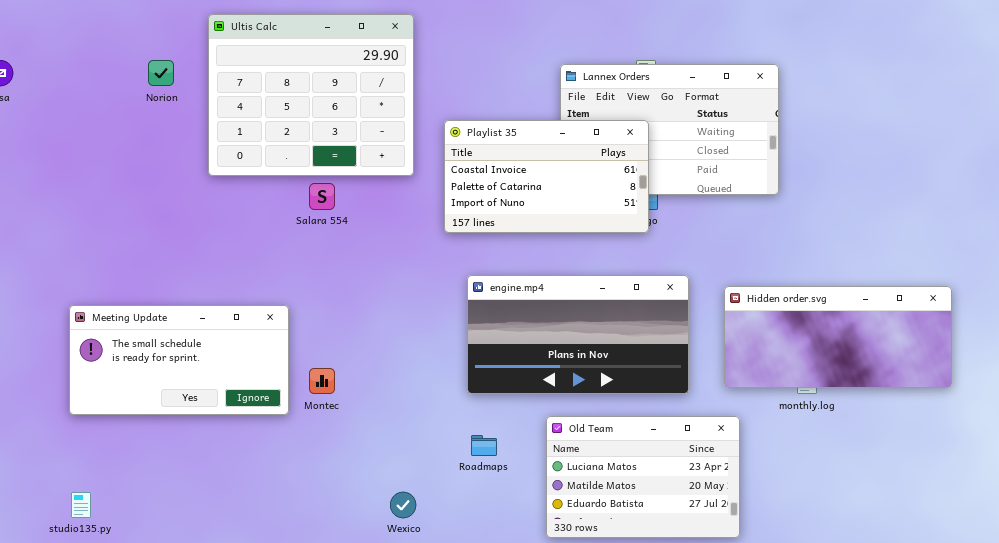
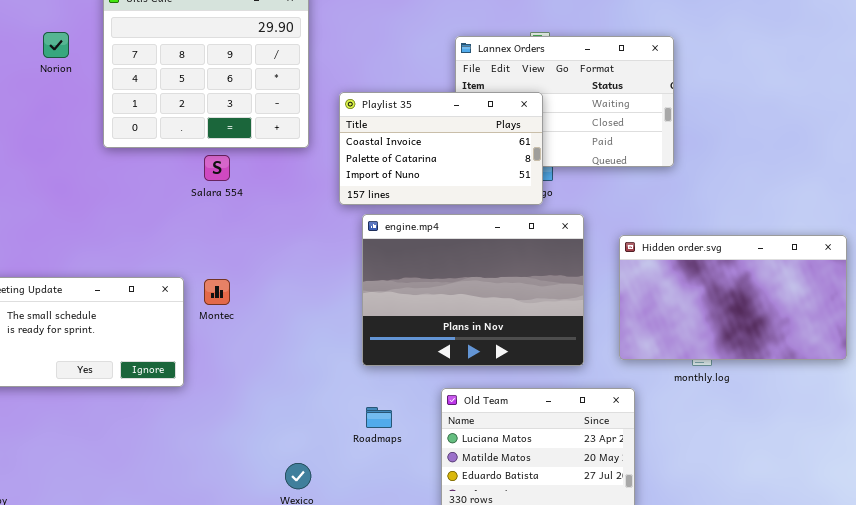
engine.mp4: [467,275,689,394] -> [362,214,584,366], resized
Hidden order.svg: [724,286,952,388] -> [619,235,847,360], resized
Montec: [309,368,335,394] -> [204,279,230,305], moved

